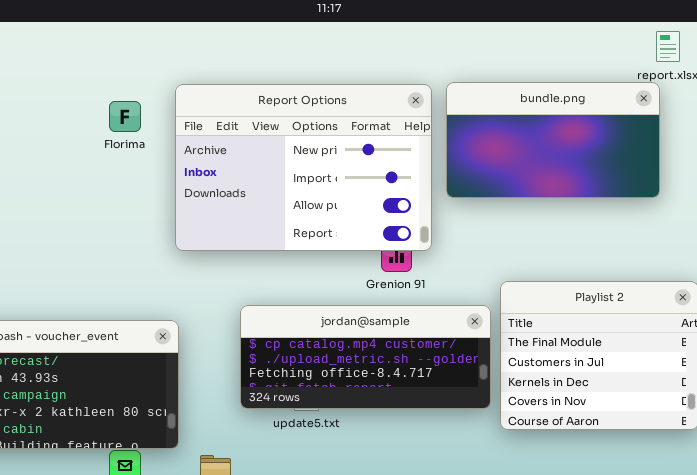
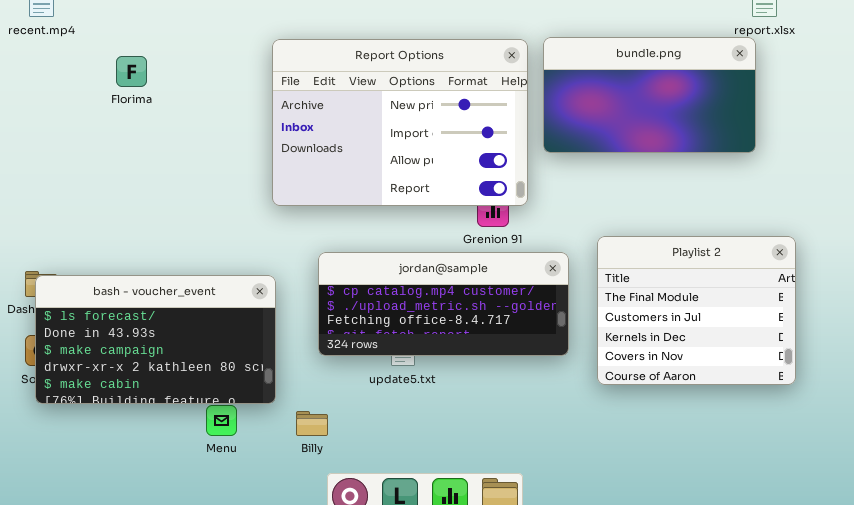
Florima: [109,101,141,132] -> [116,56,147,87], moved
jordan@sample: [240,305,491,409] -> [318,252,569,356], moved

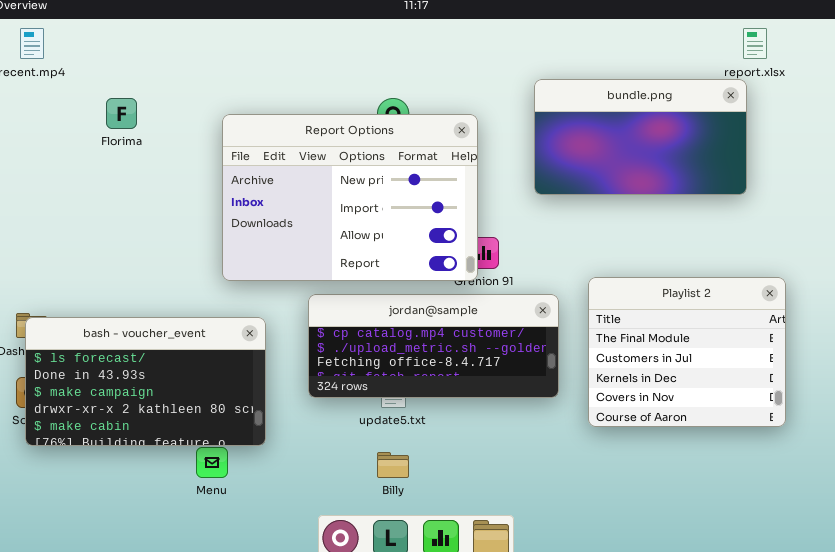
Report Options: [272,39,528,206] -> [222,114,478,281], moved
Billy: [296,411,328,436] -> [377,452,409,478], moved

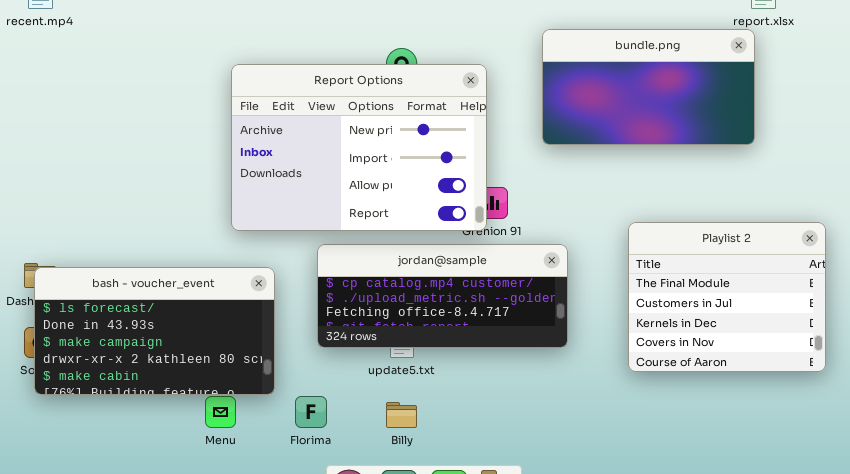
Florima: [106,98,137,129] -> [295,396,327,428], moved
Playlist 2: [588,277,786,427] -> [628,222,826,372], moved

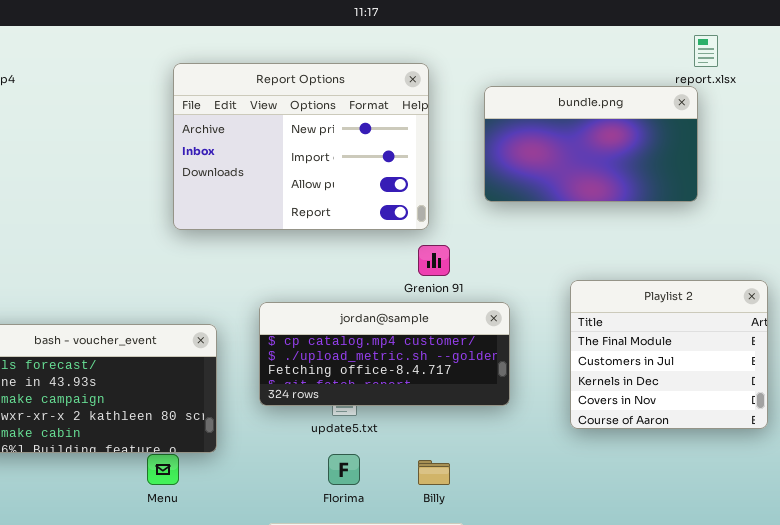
Report Options: [231,64,487,231] -> [173,63,429,230], moved
Florima: [295,396,327,428] -> [328,454,360,485], moved
Billy: [386,402,417,428] -> [418,460,450,485], moved

